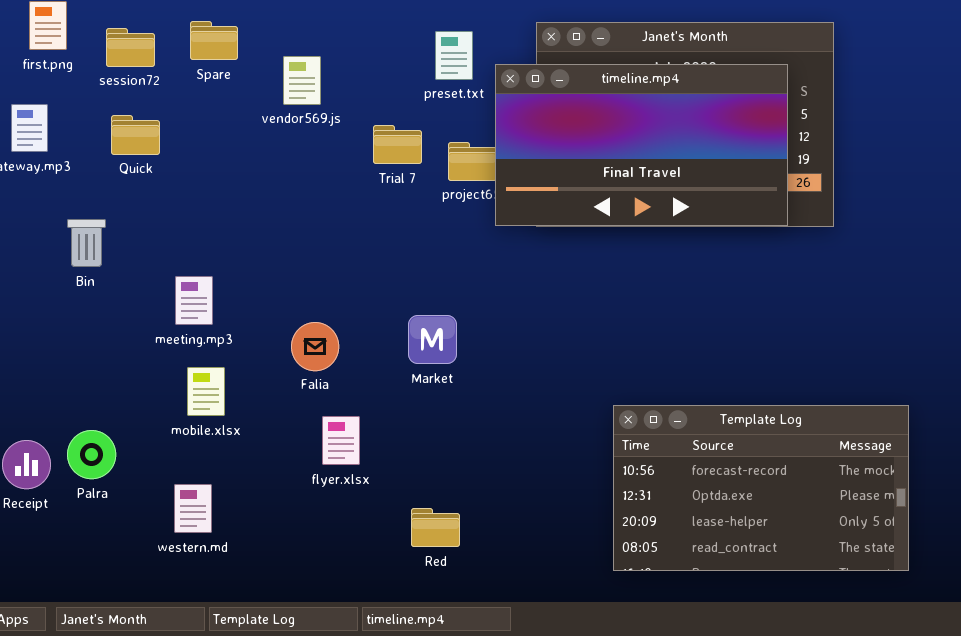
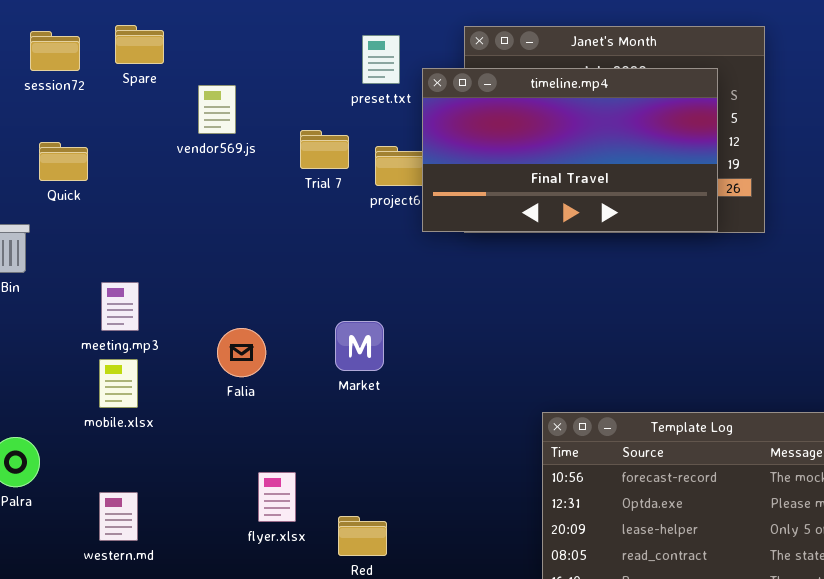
vendor569.js: [283,56,321,105] -> [198,85,236,134], moved
Quick: [111,115,160,155] -> [39,142,88,181], moved
mobile.xlsx: [187,367,225,416] -> [99,359,138,408], moved
flyer.xlsx: [322,416,360,465] -> [258,472,296,522], moved

